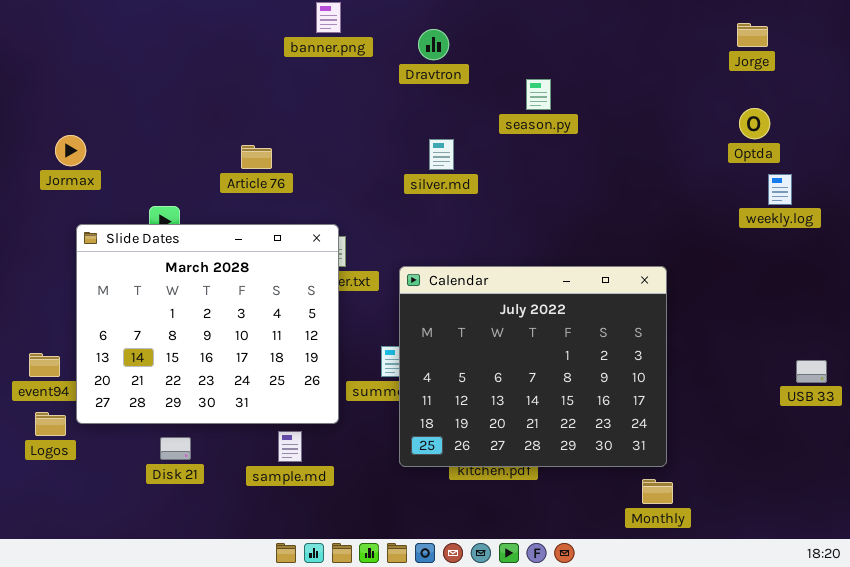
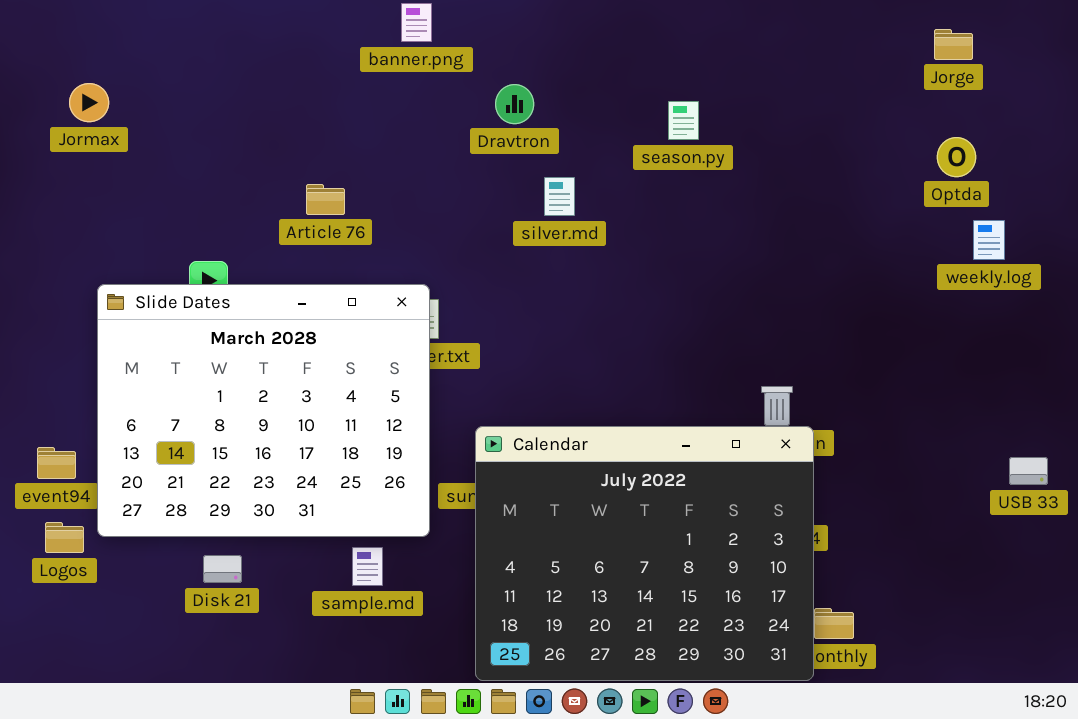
Dravtron: [418,29,449,60] -> [495,84,534,124], moved
Jormax: [55,135,86,166] -> [69,83,109,122], moved
Calendar: [399,266,667,467] -> [475,426,814,681], moved

